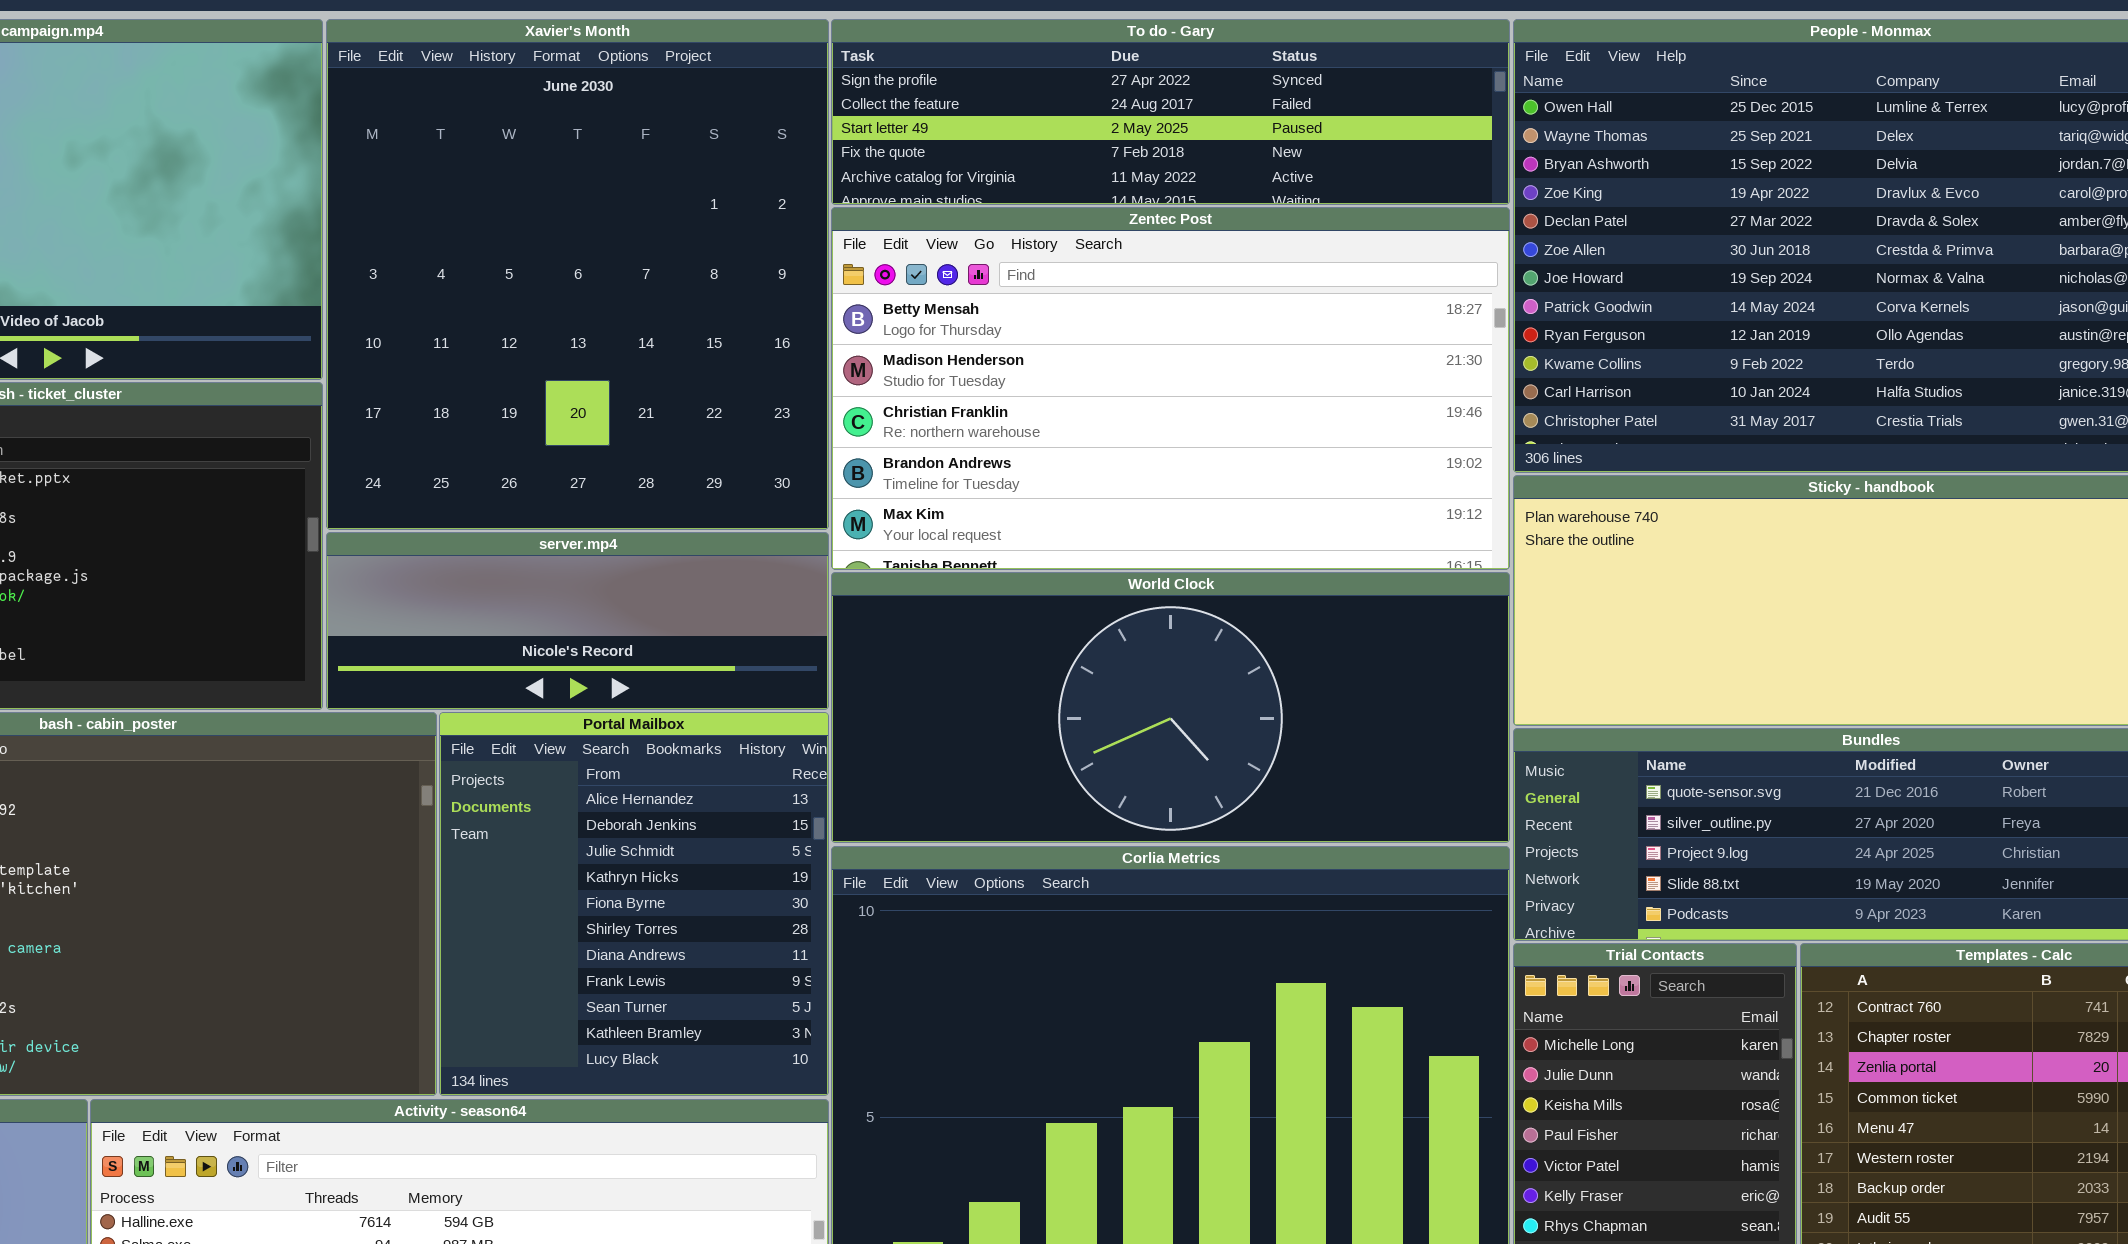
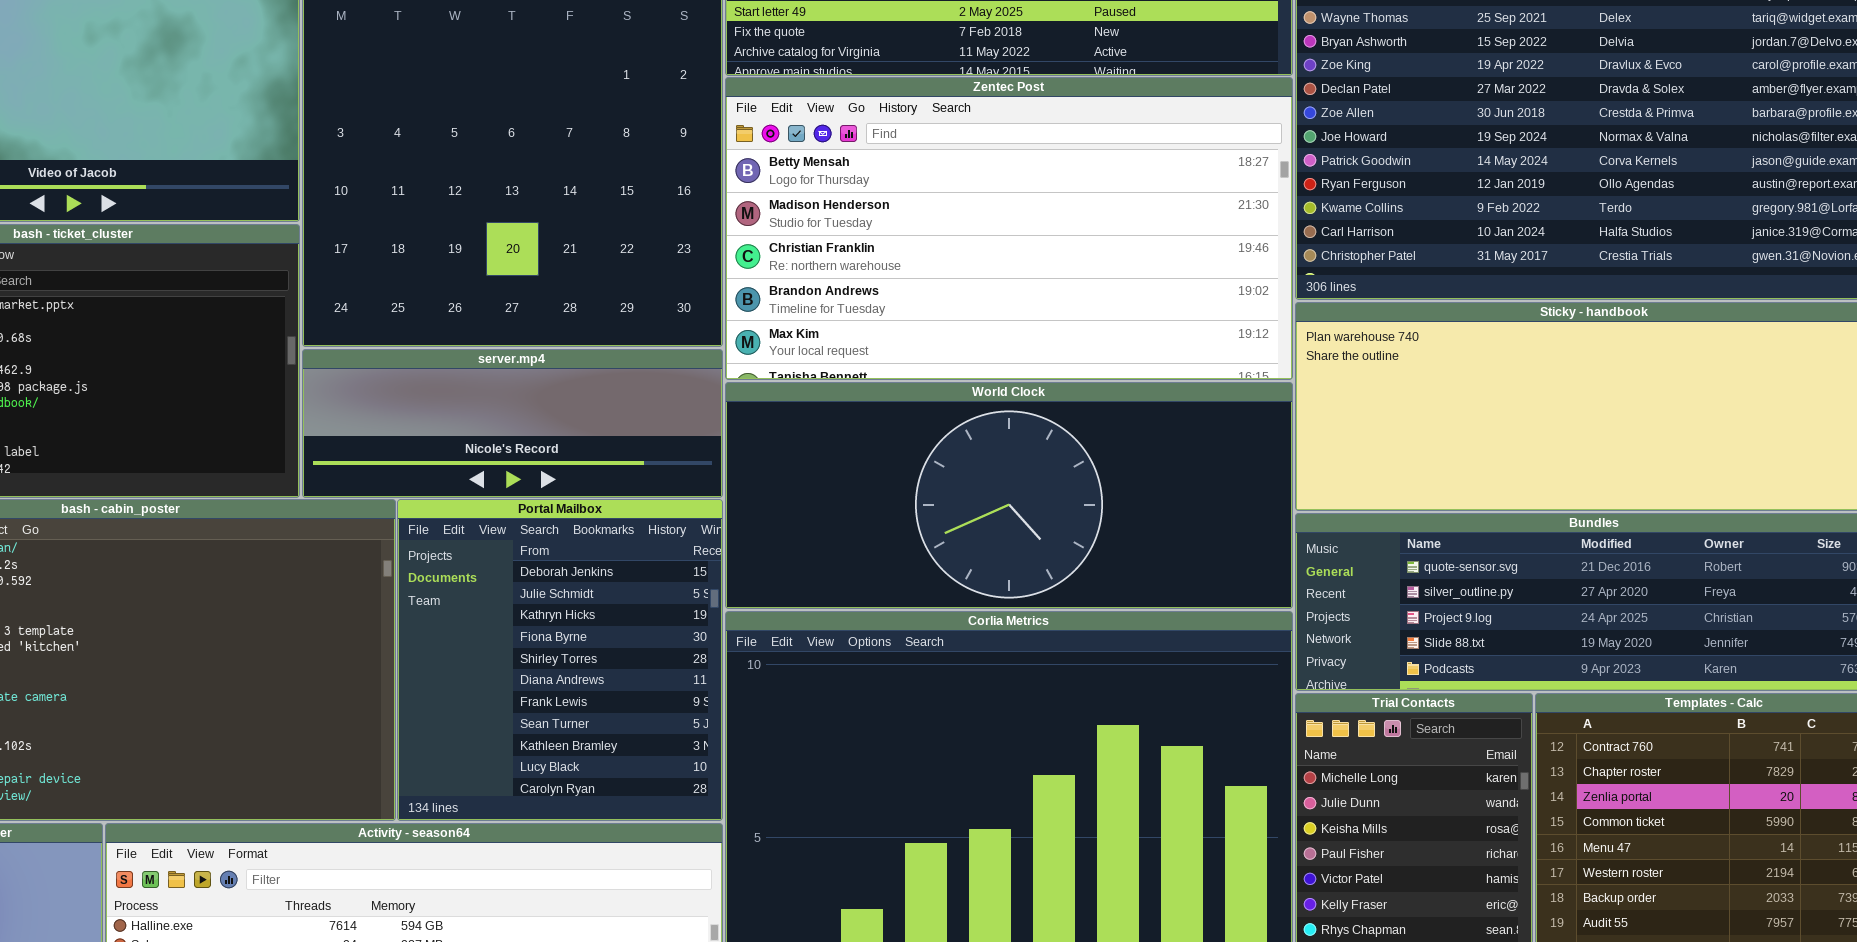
Portal Mailbox: [439,712,829,1096] -> [397,499,723,821], scrolled down 1 row

